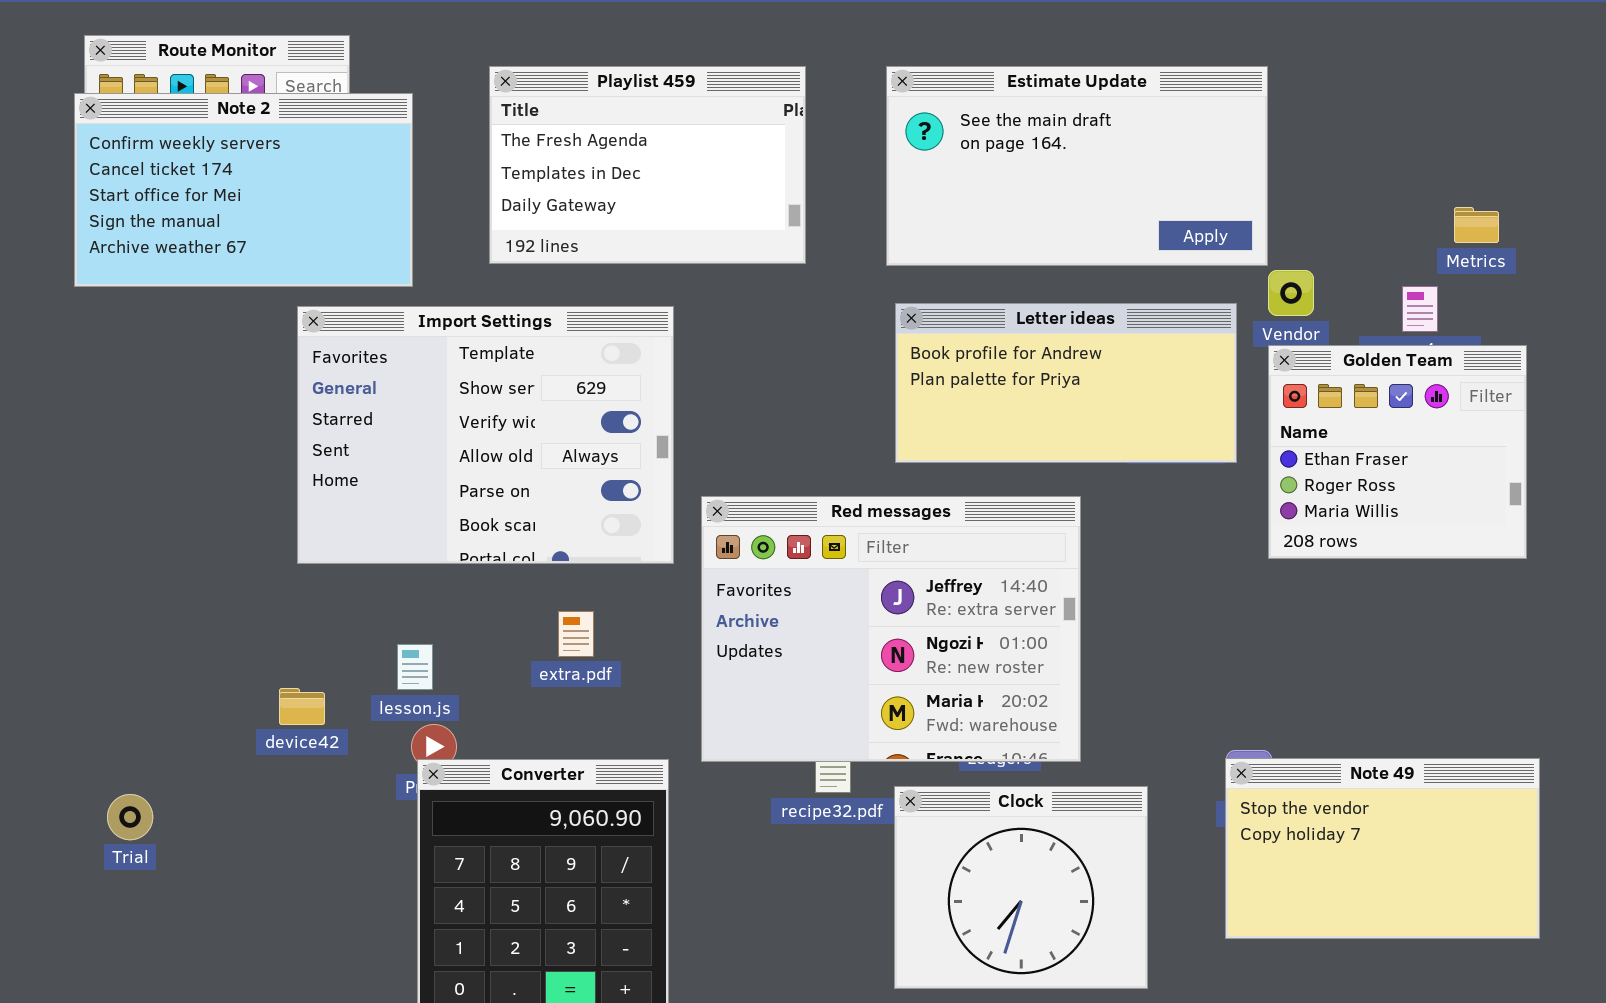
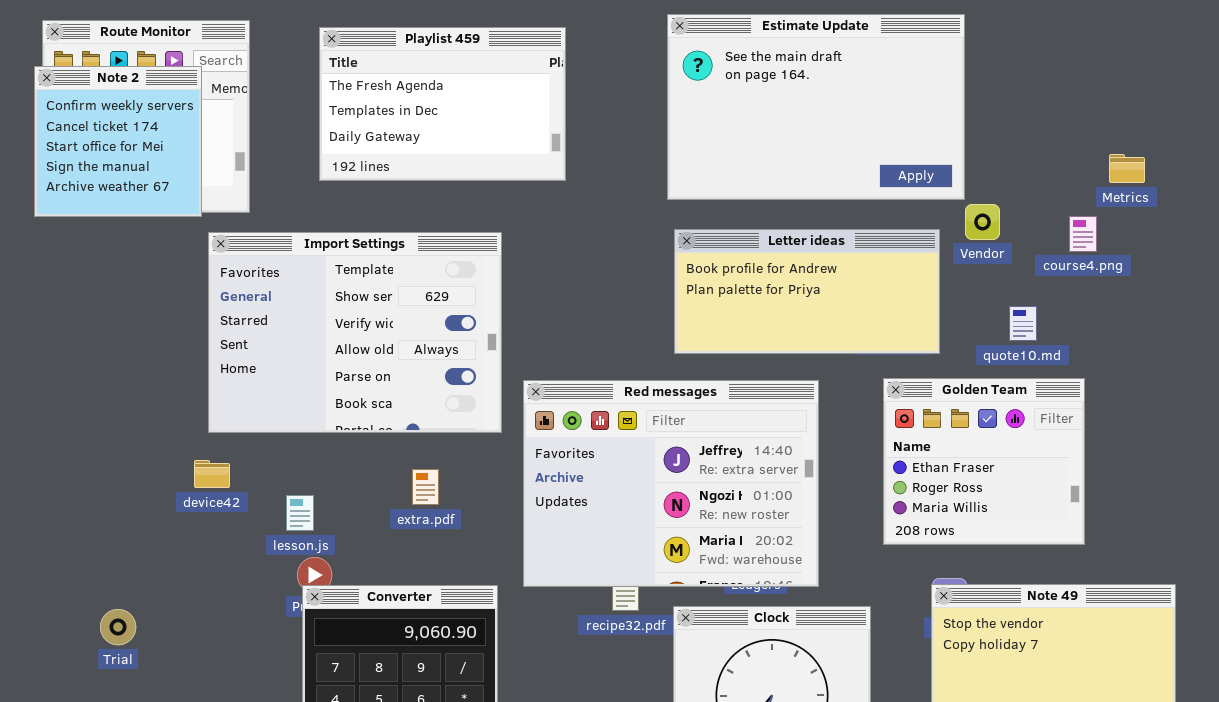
Playlist 459: [489,66,806,264] -> [319,27,566,181], moved
Estimate Update: [886,66,1268,266] -> [667,14,965,200], resized
Note 2: [74,93,413,287] -> [34,66,202,217], resized
Golden Team: [1268,345,1527,559] -> [883,378,1085,545], moved
device42: [279,688,325,725] -> [194,460,230,488], moved
Trial: [107,794,153,840] -> [100,609,136,645], moved

